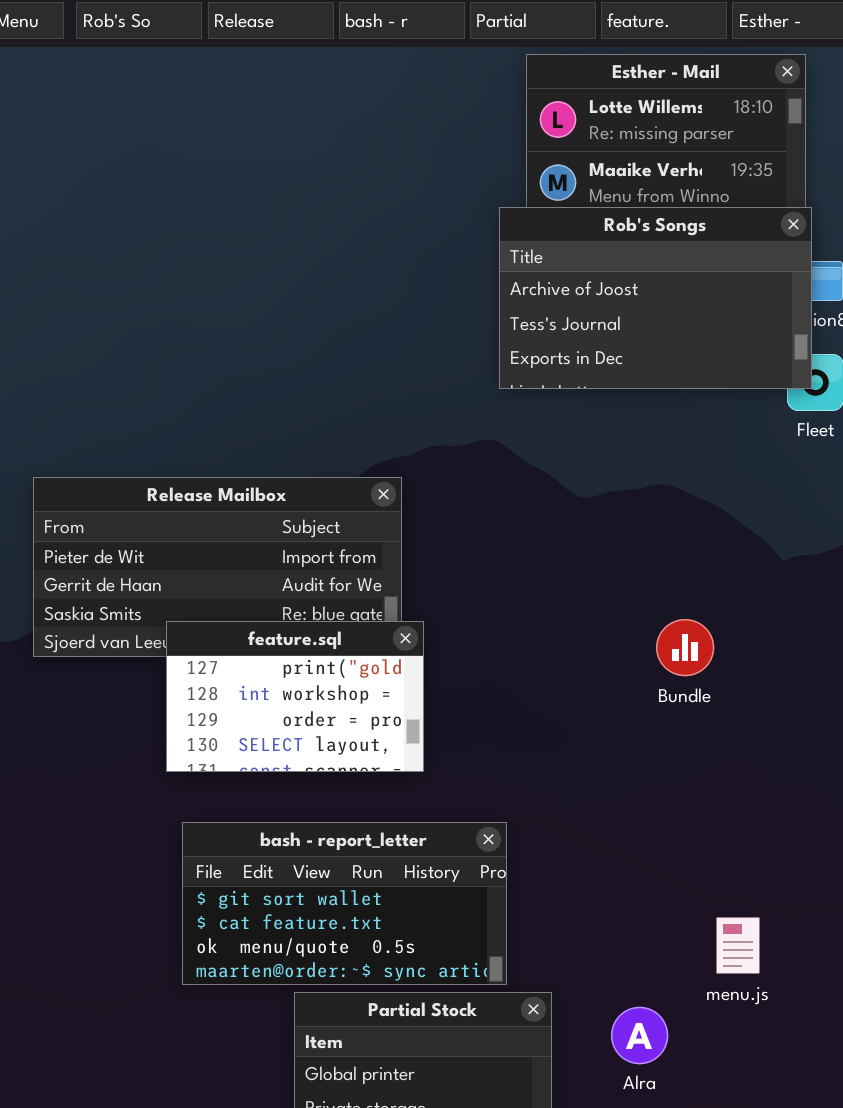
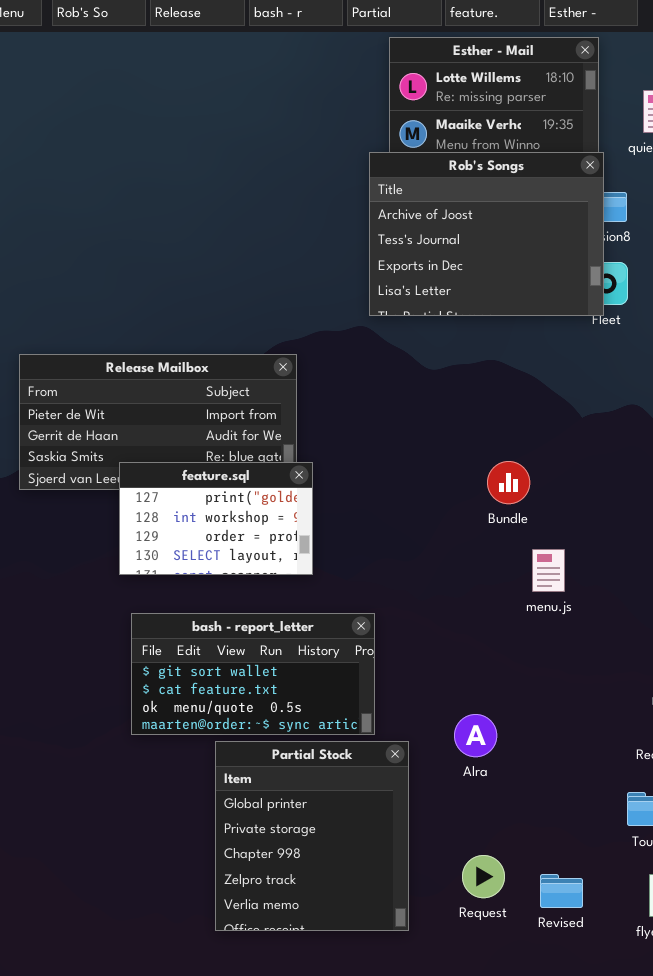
Rob's Songs: [499,207,812,389] -> [369,152,604,316], resized
menu.js: [716,917,760,974] -> [532,549,565,592], moved
Alra: [611,1007,668,1064] -> [454,714,497,757], moved

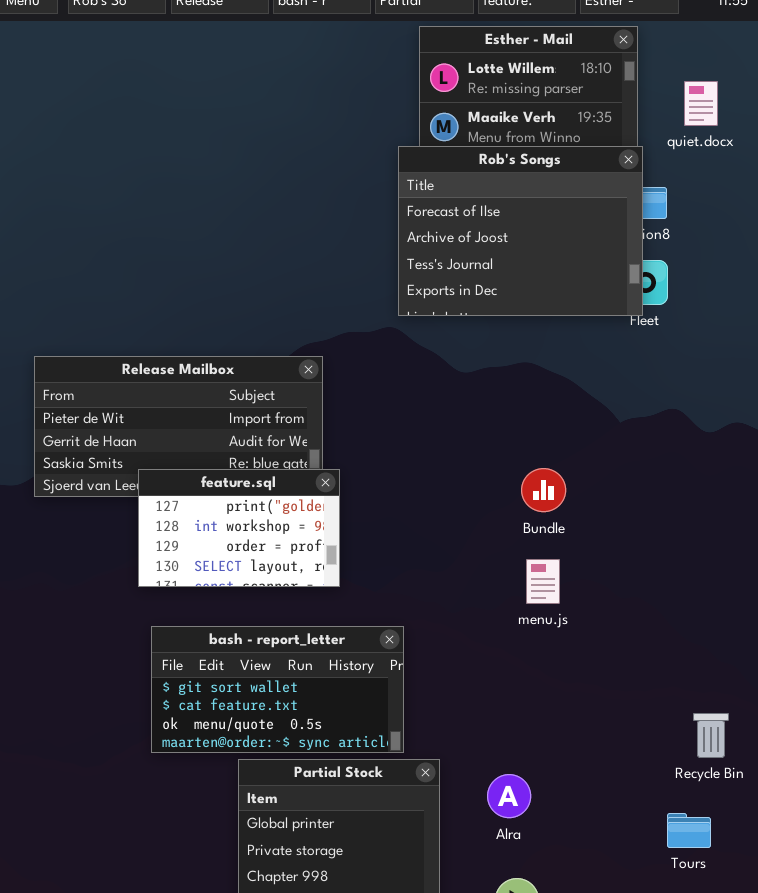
Rob's Songs: [369,152,604,316] -> [398,146,643,316], scrolled up 1 row
menu.js: [532,549,565,592] -> [526,559,560,604], moved
Alra: [454,714,497,757] -> [487,774,531,818], moved

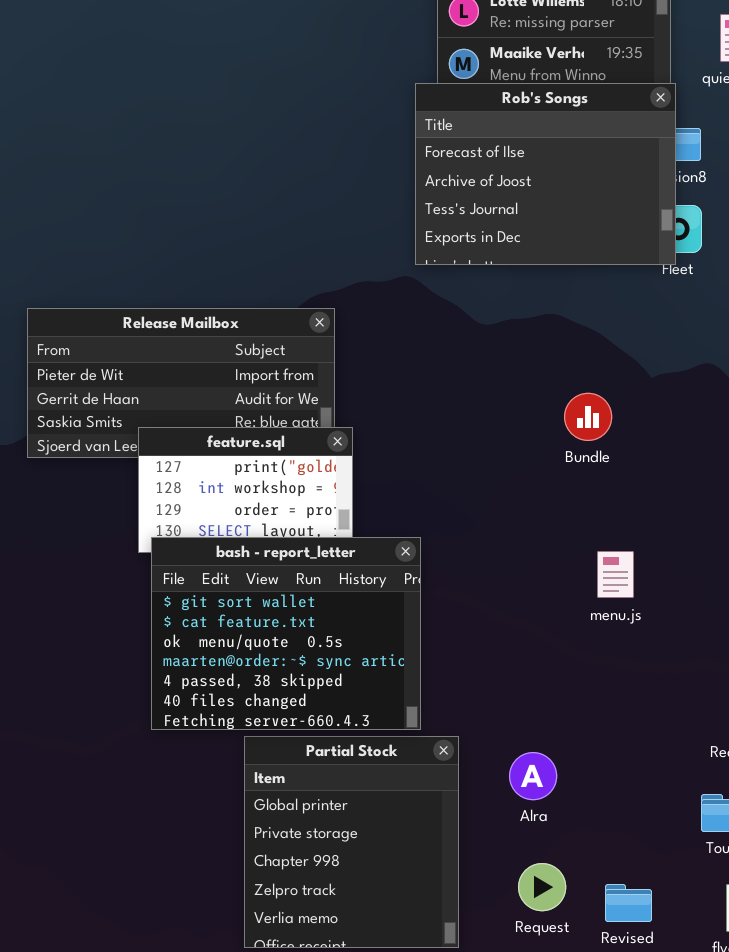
Bundle: [521,468,566,512] -> [564,393,612,441], moved
menu.js: [526,559,560,604] -> [597,551,634,598], moved
bash - report_letter: [151,626,404,753] -> [151,537,421,730], resized

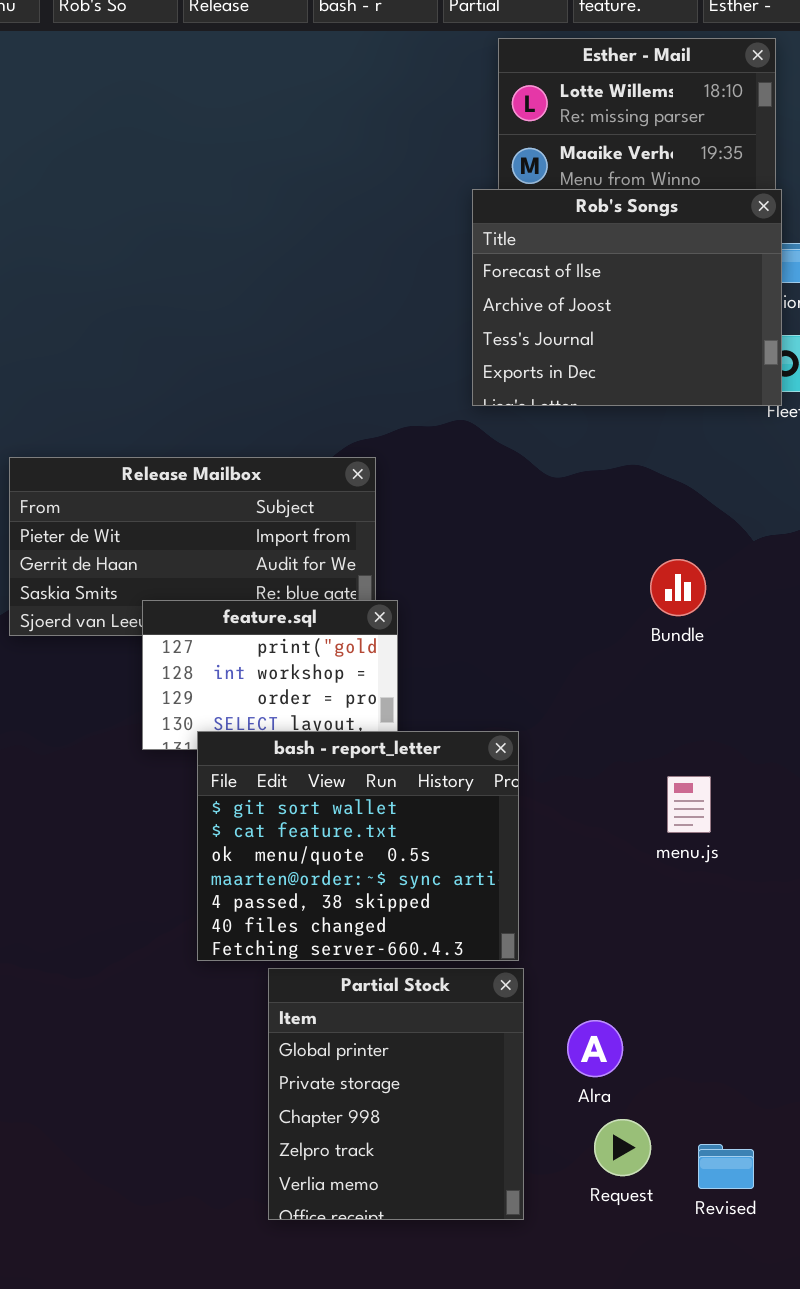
bash - report_letter: [151,537,421,730] -> [197,731,519,961], moved
menu.js: [597,551,634,598] -> [667,776,711,833], moved
Alra: [509,752,557,800] -> [567,1020,623,1077], moved

